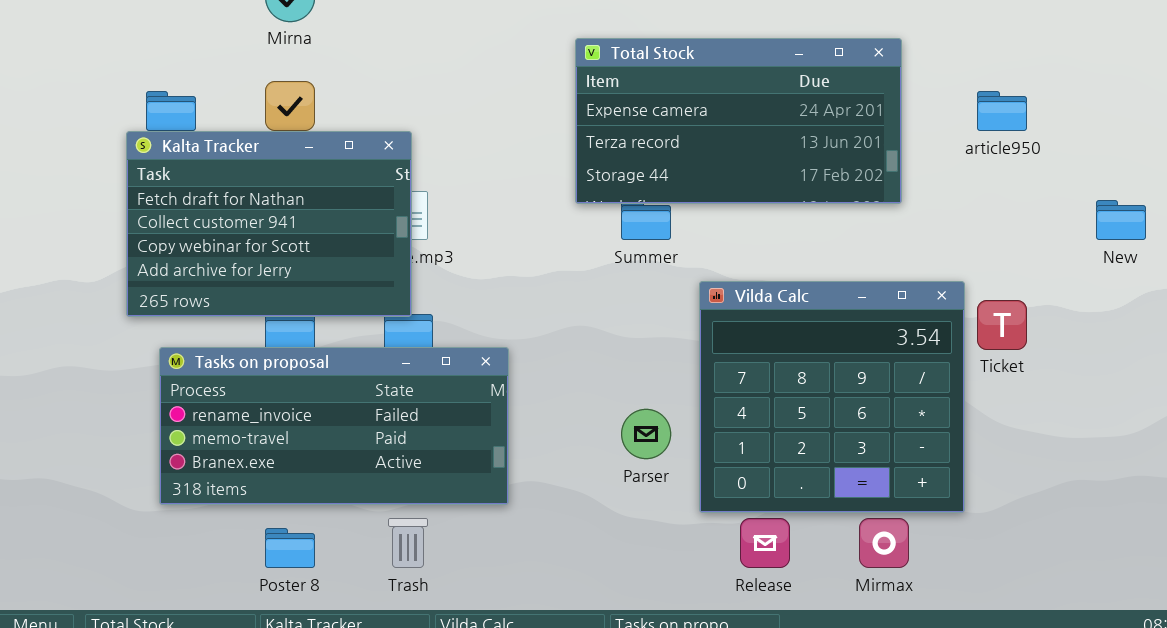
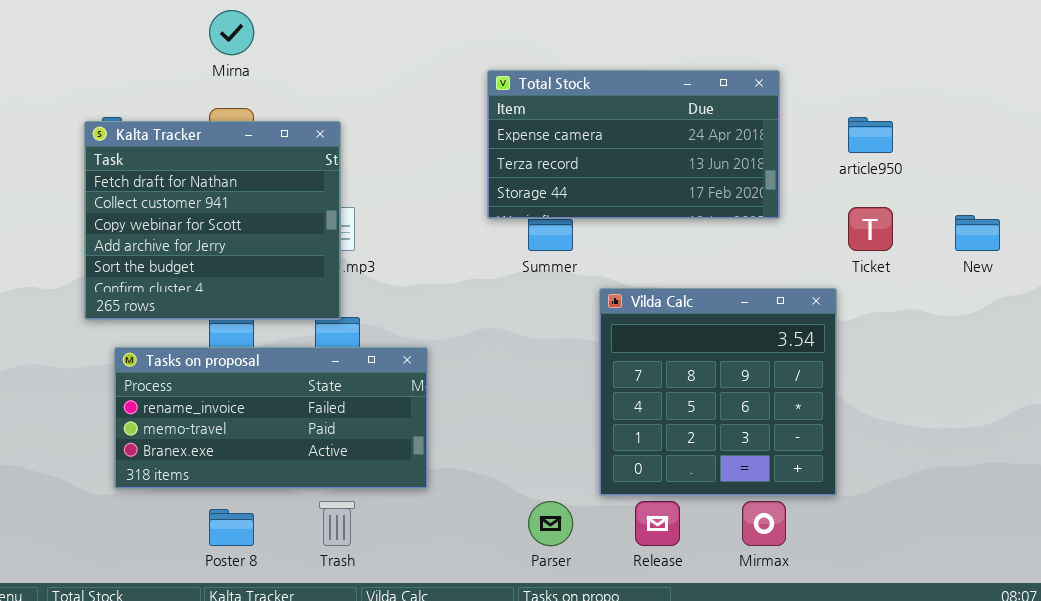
Kalta Tracker: [126,131,412,317] -> [84,121,341,320], resized
Ticket: [977,300,1027,350] -> [848,207,893,251], moved
Parser: [621,409,671,459] -> [528,501,573,546], moved

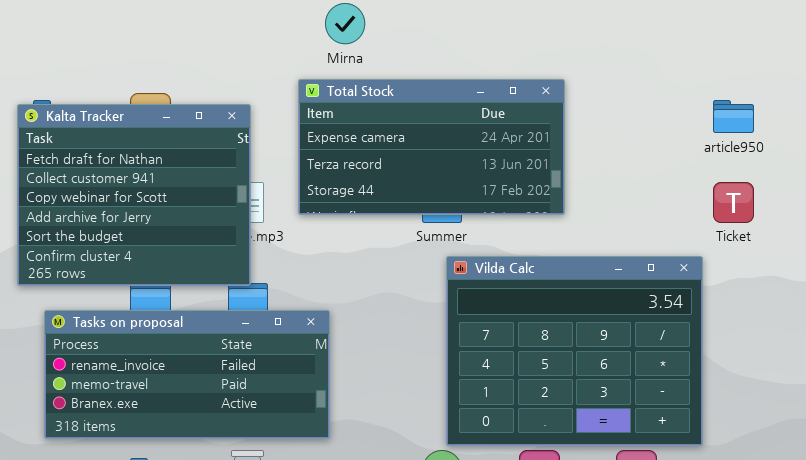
Mirna: [209,10,254,55] -> [325,3,365,44], moved
Total Stock: [487,70,780,219] -> [298,79,565,215], moved
Vilda Calc: [599,288,837,496] -> [446,256,703,446], resized

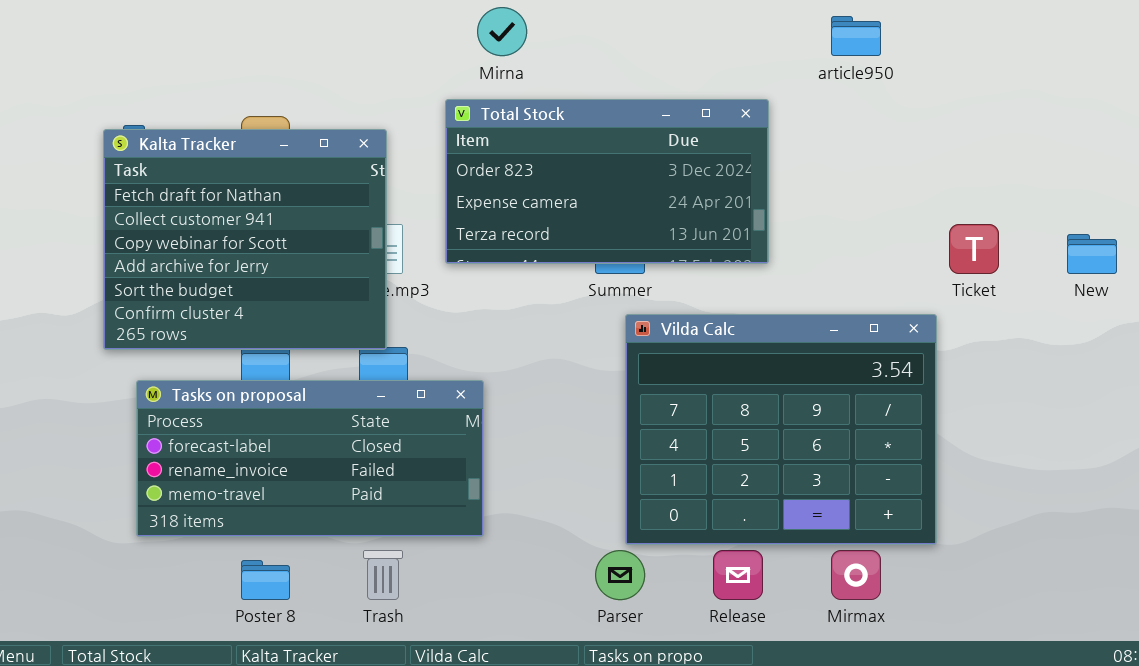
Total Stock: [298,79,565,215] -> [445,99,769,264], scrolled up 1 row
article950: [713,100,754,133] -> [831,16,881,56], moved
Tasks on proposal: [44,310,330,439] -> [136,380,484,537], scrolled up 1 row

